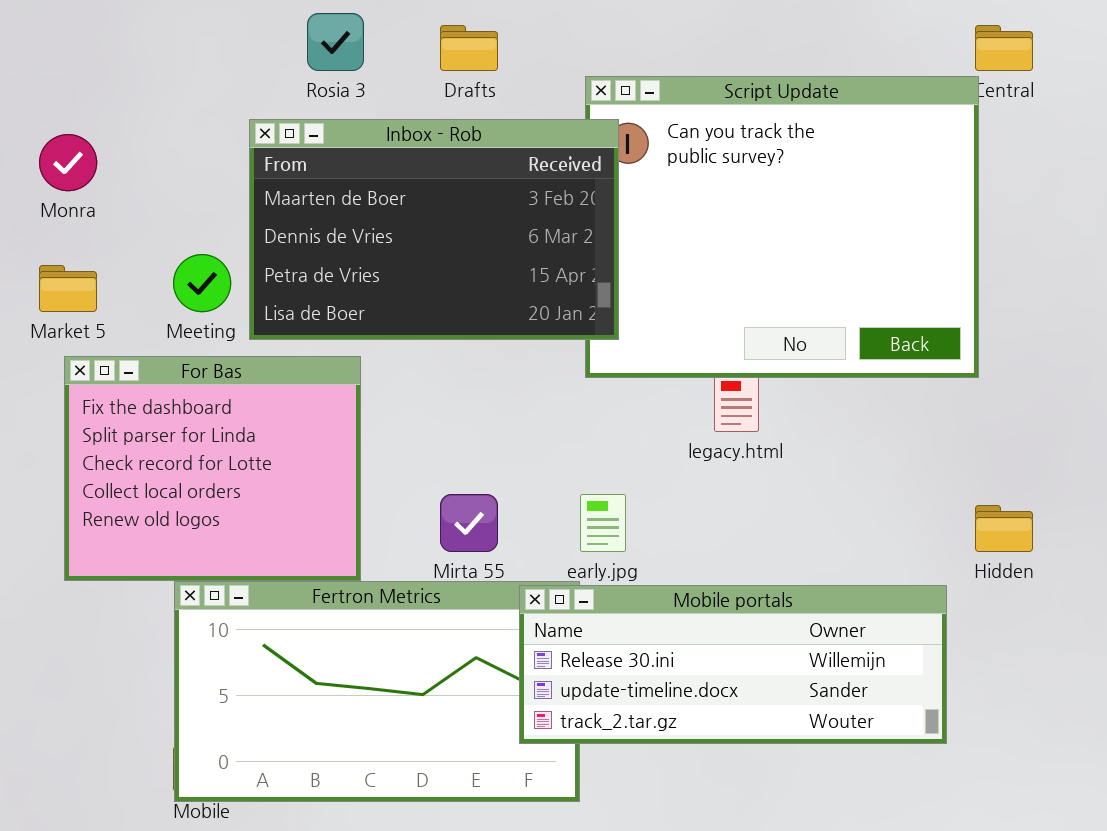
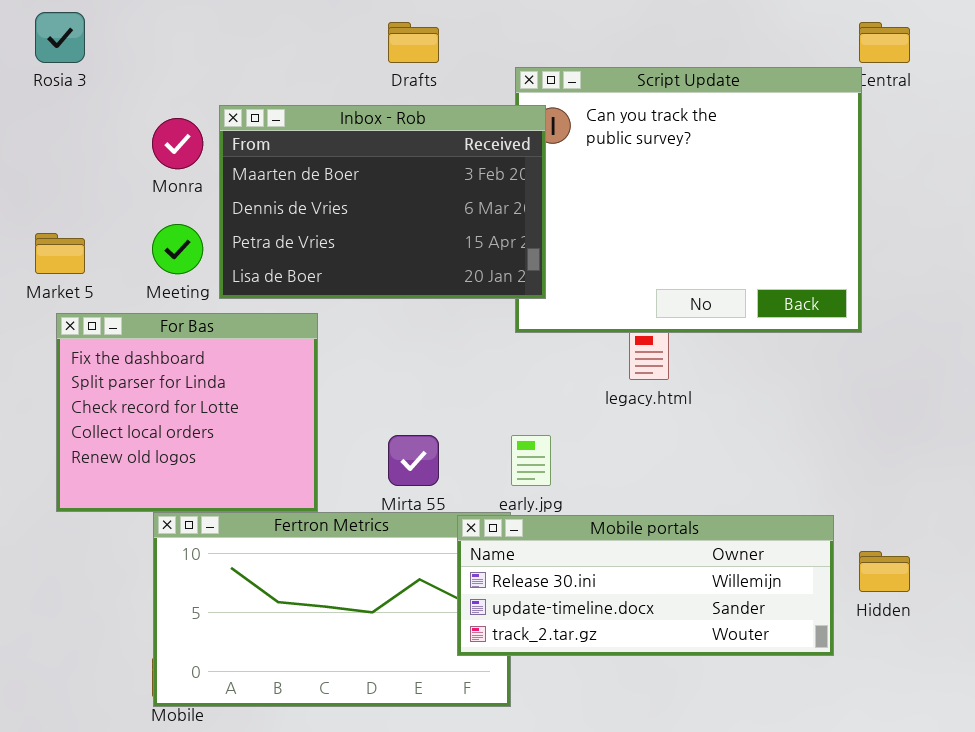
Rosia 3: [307,13,364,71] -> [35,12,85,63], moved
Monra: [39,134,97,191] -> [152,118,203,169], moved
Hidden: [975,505,1033,552] -> [859,551,910,592], moved

